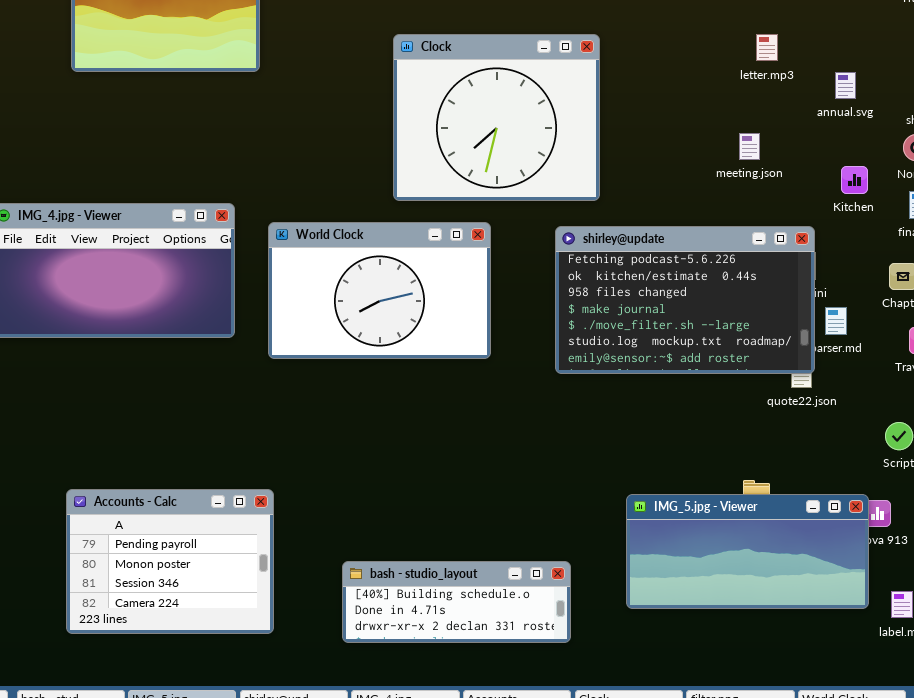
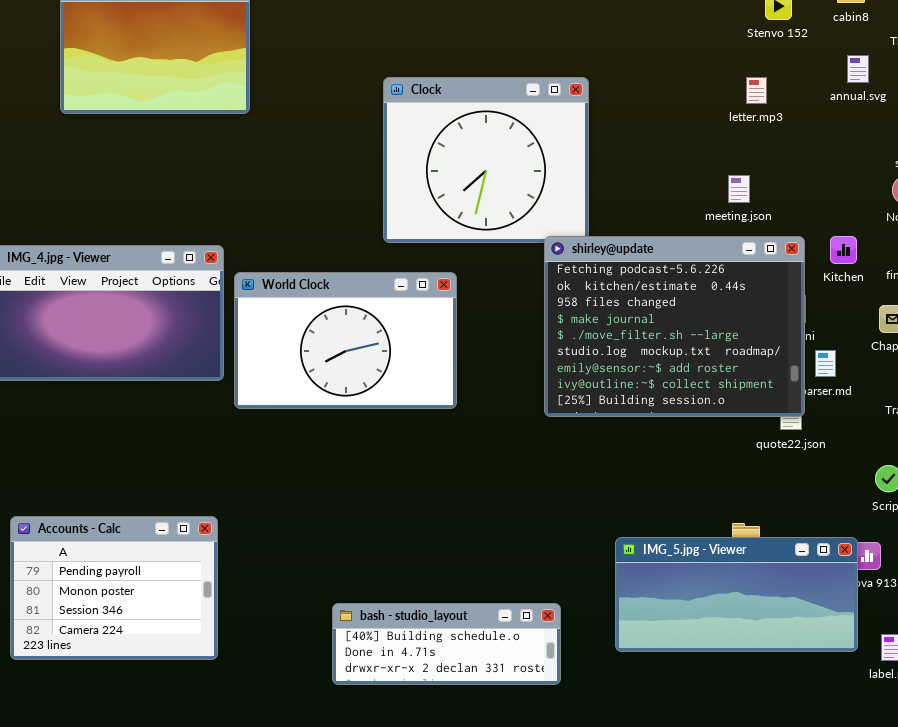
annual.svg: [835,72,856,99] -> [847,55,869,83], moved
Kitchen: [841,166,868,194] -> [830,236,857,264], moved
World Clock: [268,222,491,359] -> [234,272,457,409], moved
shirley@update: [555,226,815,374] -> [544,236,805,417], resized
Accounts - Calc: [66,489,274,634] -> [10,516,218,660], moved

